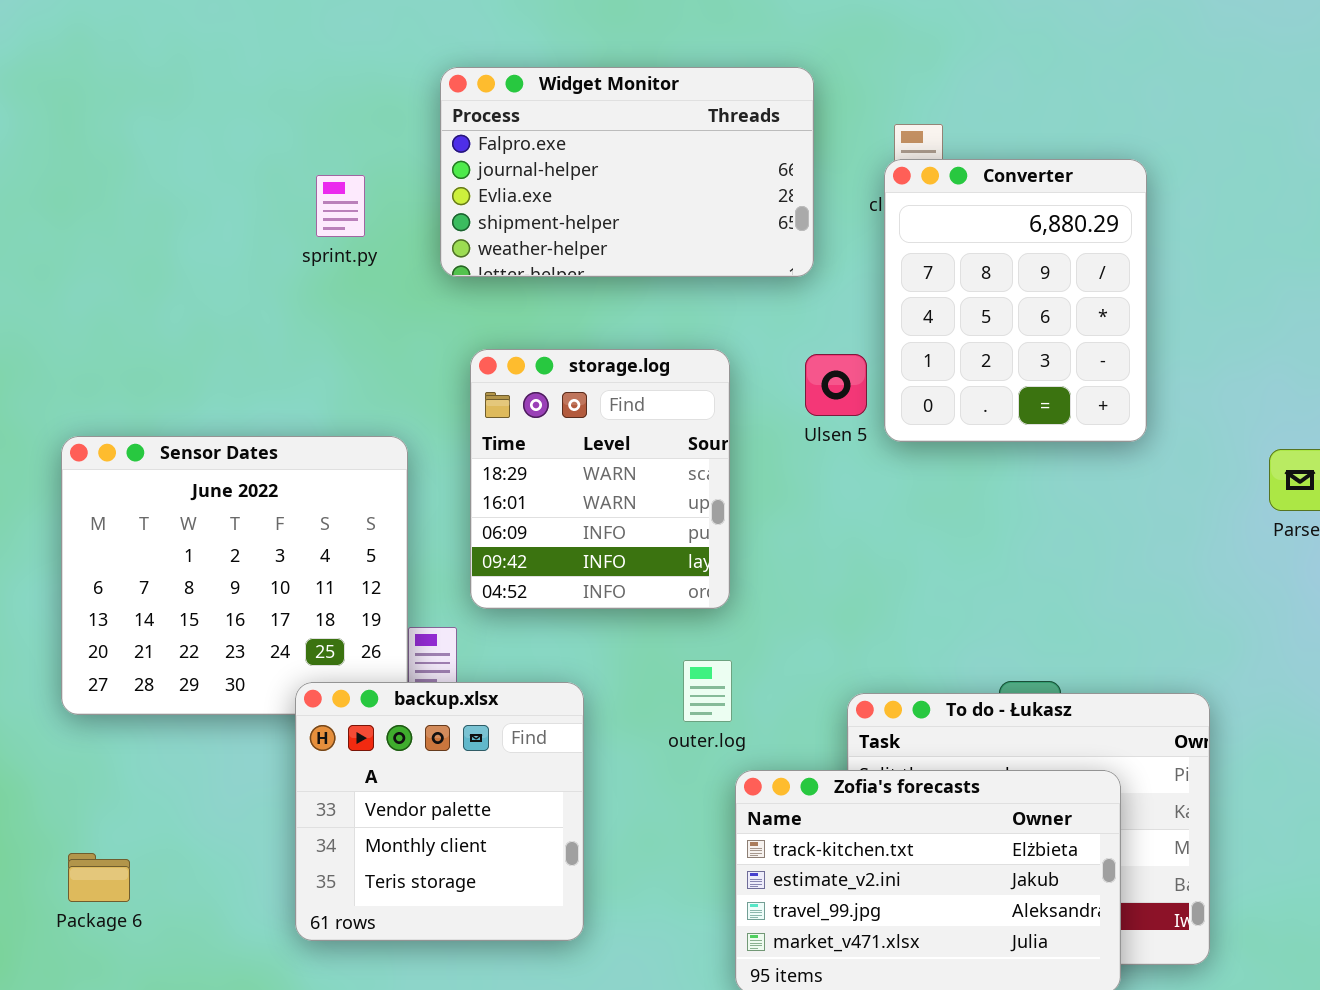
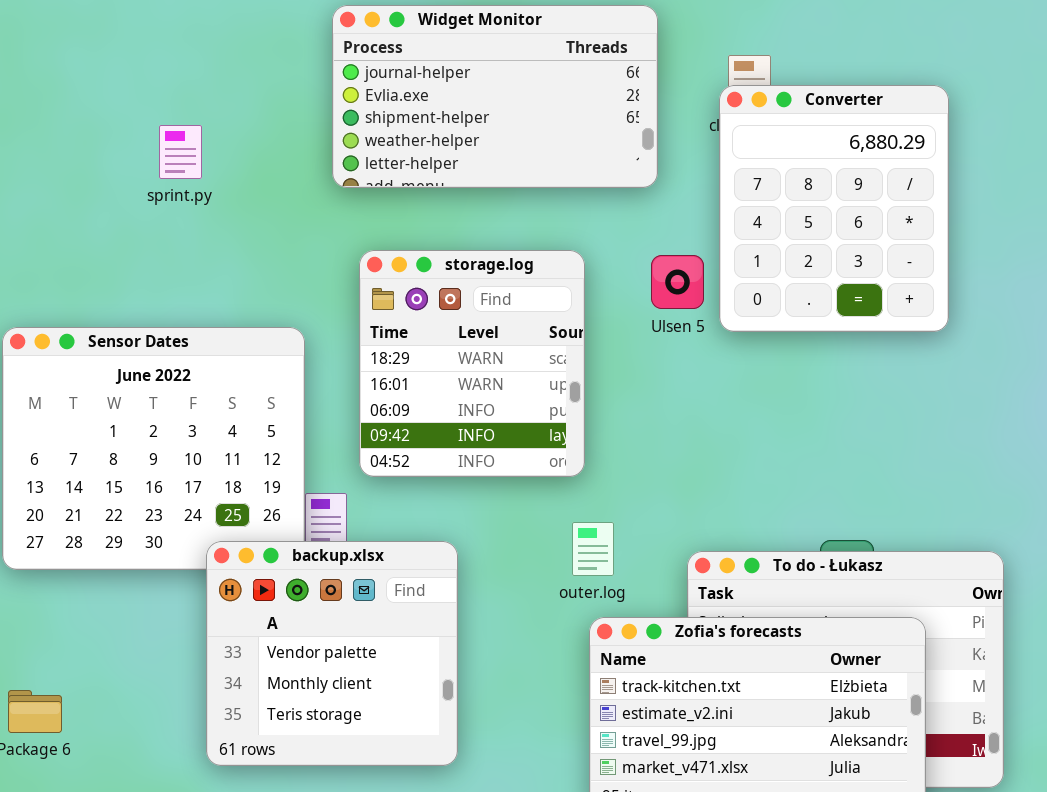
Widget Monitor: [440,67,814,277] -> [332,5,658,188], scrolled down 1 row
sprint.py: [316,175,365,237] -> [159,125,202,179], moved
outer.log: [683,660,732,722] -> [572,522,614,576], moved

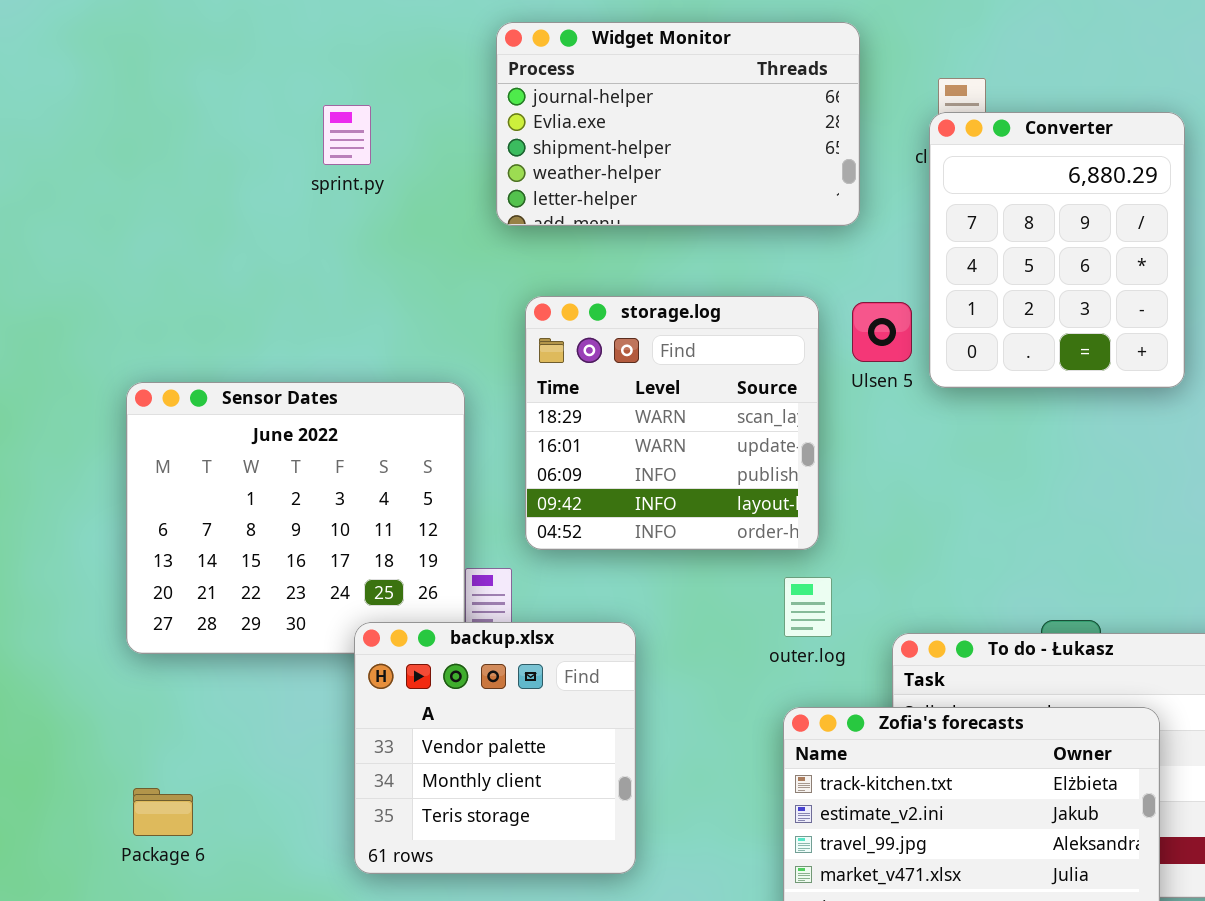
sprint.py: [159,125,202,179] -> [323,105,371,165], moved
storage.log: [359,250,585,477] -> [525,296,819,550], resized
outer.log: [572,522,614,576] -> [784,577,832,637], moved

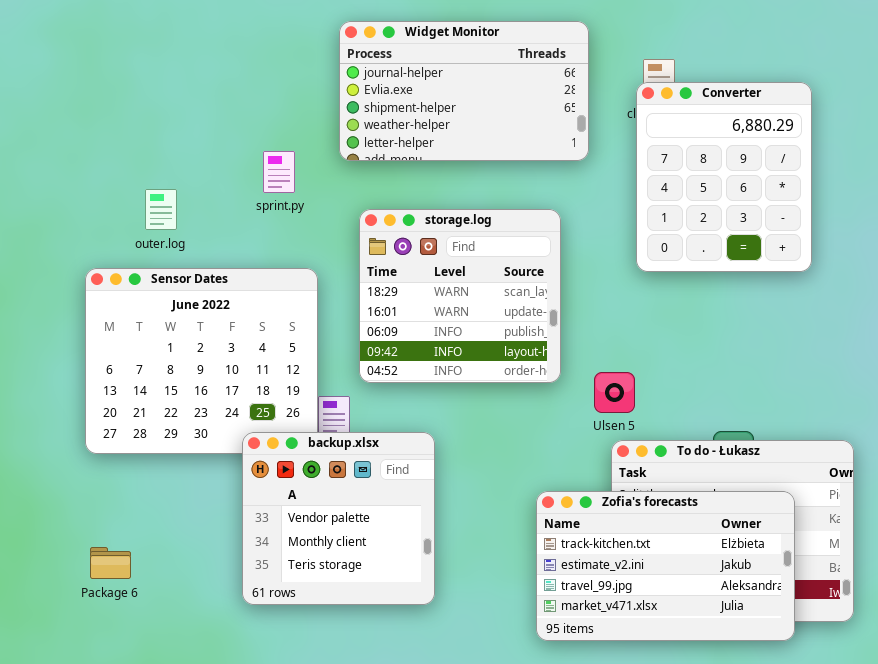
sprint.py: [323,105,371,165] -> [263,151,295,193], moved
Ulsen 5: [852,302,912,362] -> [594,372,635,413], moved
outer.log: [784,577,832,637] -> [145,189,177,230], moved

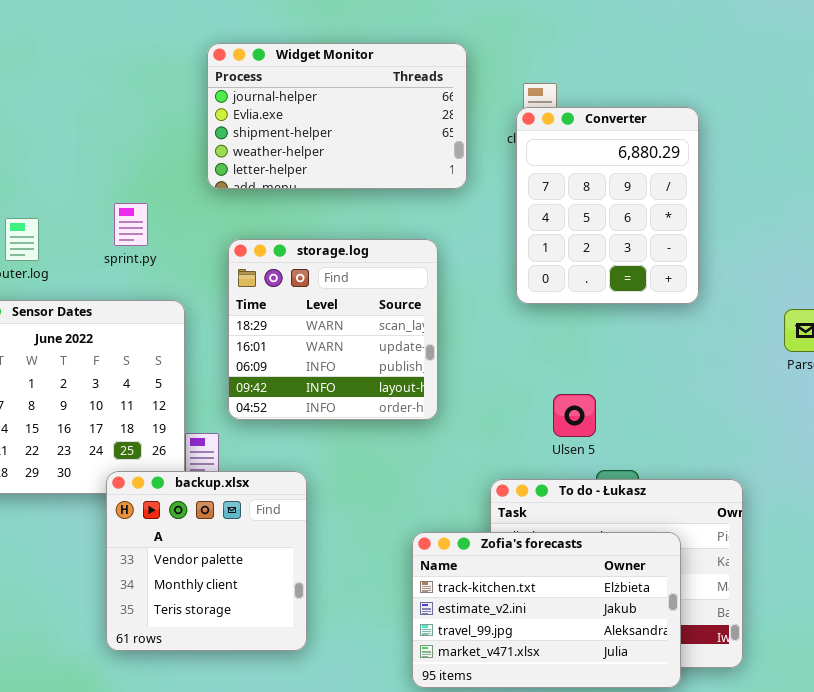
sprint.py: [263,151,295,193] -> [114,203,148,246], moved
Ulsen 5: [594,372,635,413] -> [553,394,596,437], moved

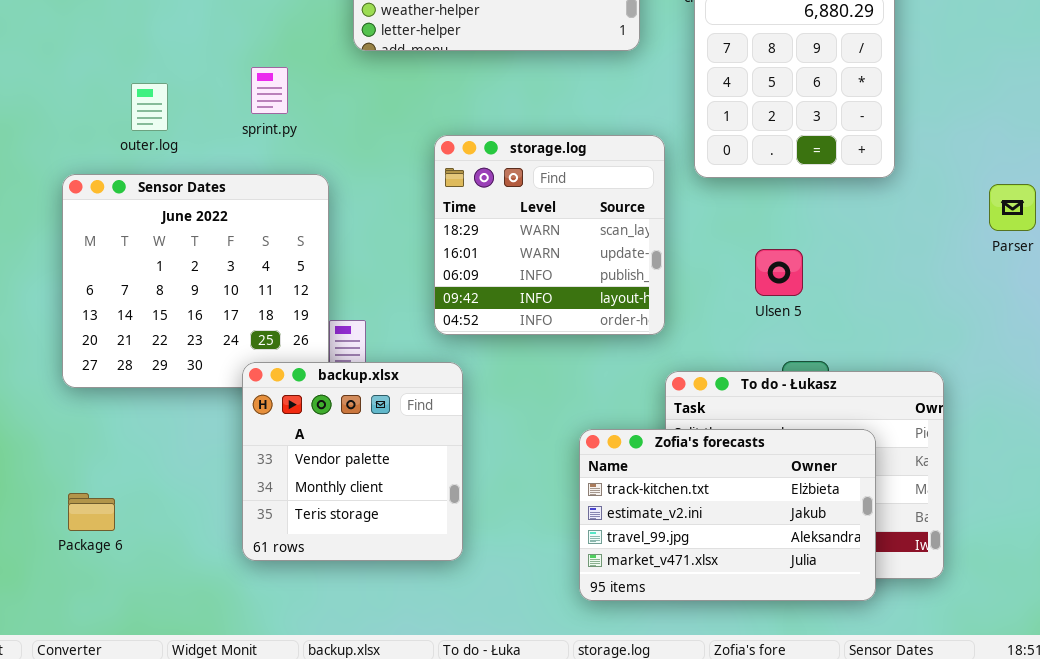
storage.log: [228,239,438,420] -> [434,135,665,335], moved
Ulsen 5: [553,394,596,437] -> [755,249,803,296], moved

